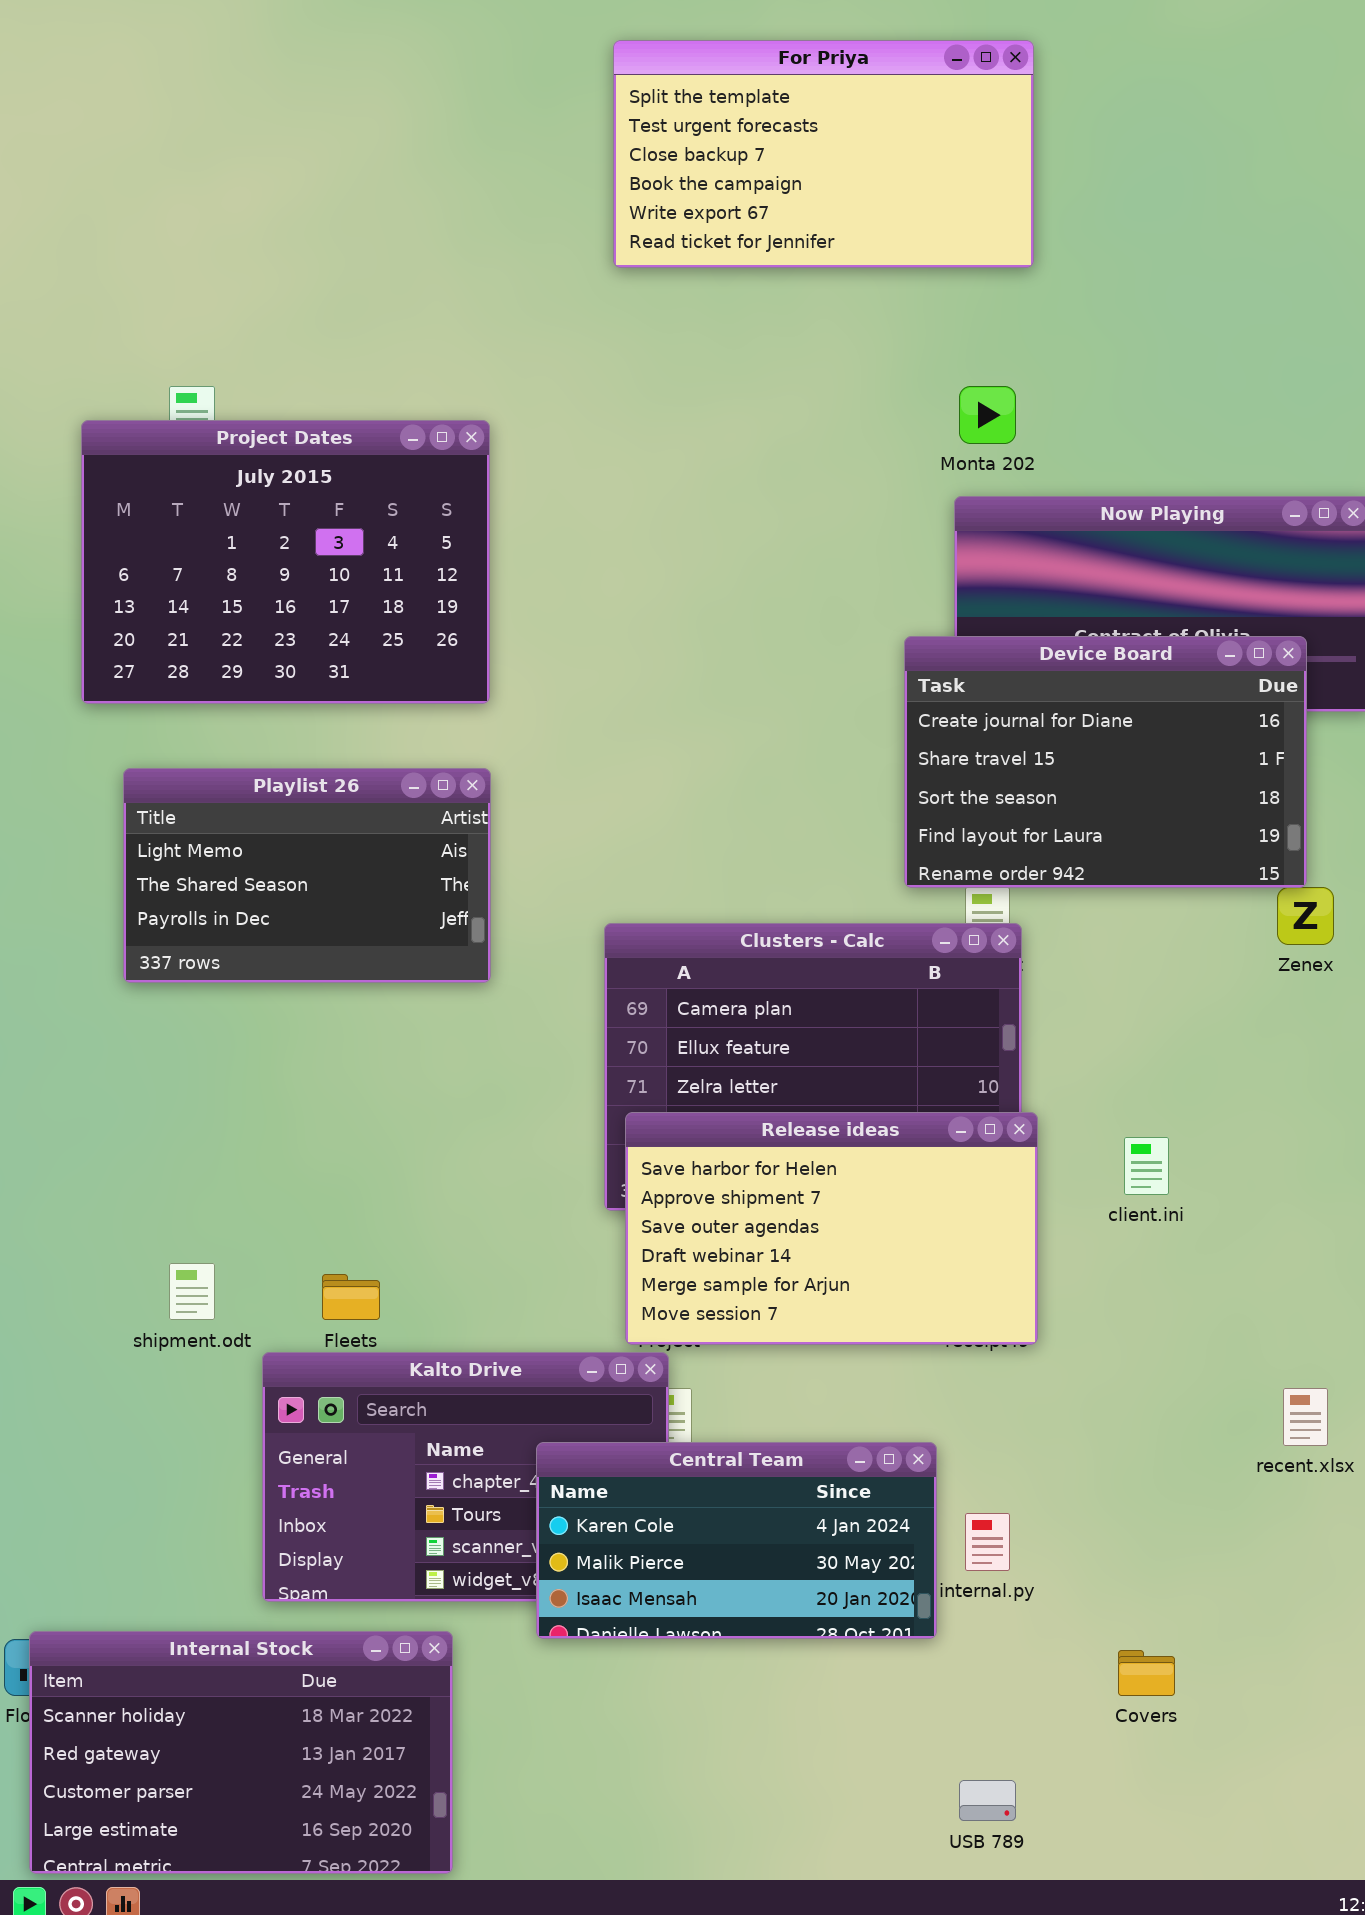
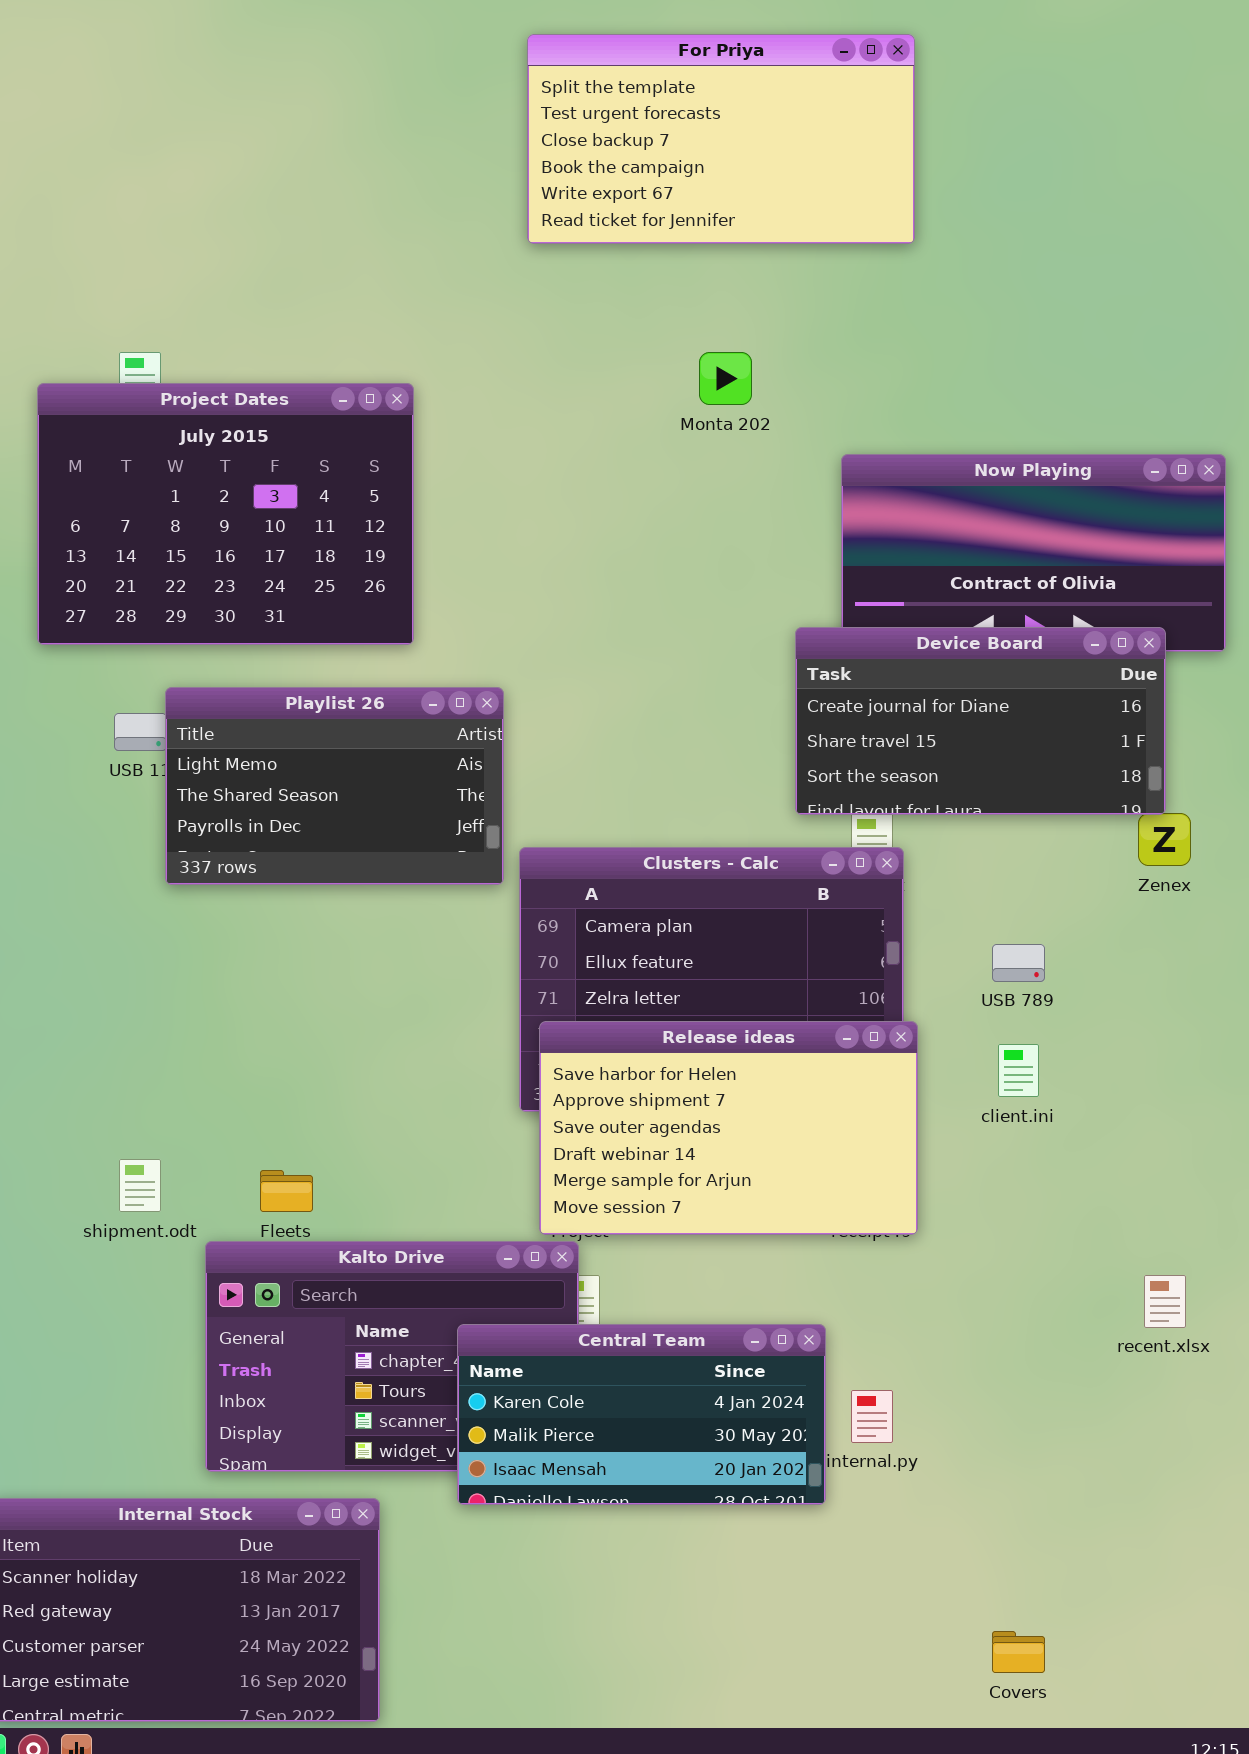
Monta 202: [959,386,1016,444] -> [699,352,752,405], moved
Device Board: [904,636,1307,888] -> [795,627,1166,815], resized
Playlist 26: [123,768,491,983] -> [165,687,504,885], moved
Covers: [1118,1650,1175,1696] -> [992,1631,1045,1673], moved
USB 789: [959,1780,1016,1821] -> [992,944,1045,982], moved

